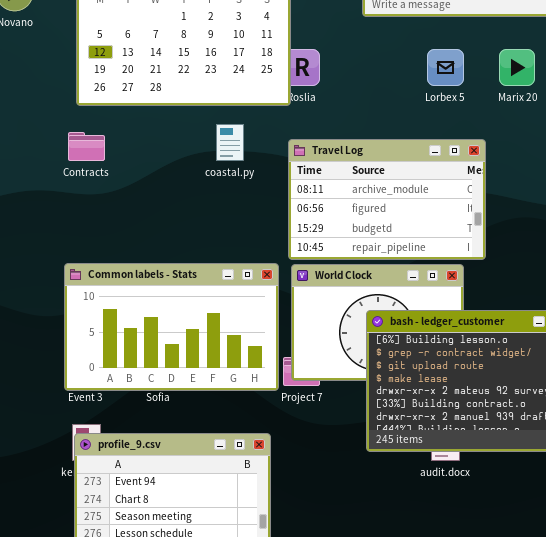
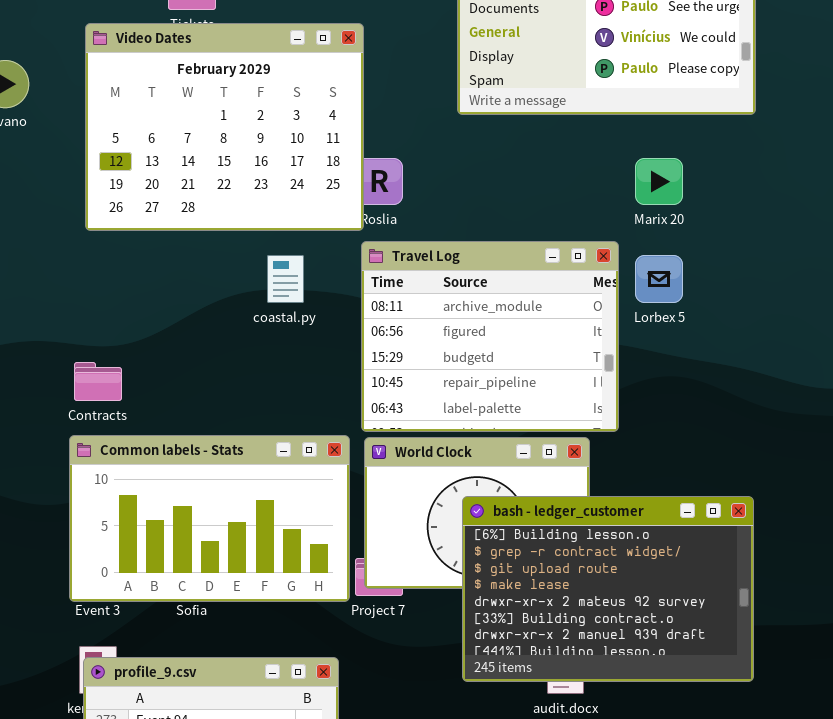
Lorbex 5: [427,49,464,86] -> [635,255,683,303], moved
Contracts: [68,132,105,161] -> [74,362,122,401], moved
Travel Log: [288,139,486,260] -> [361,241,619,432], resized

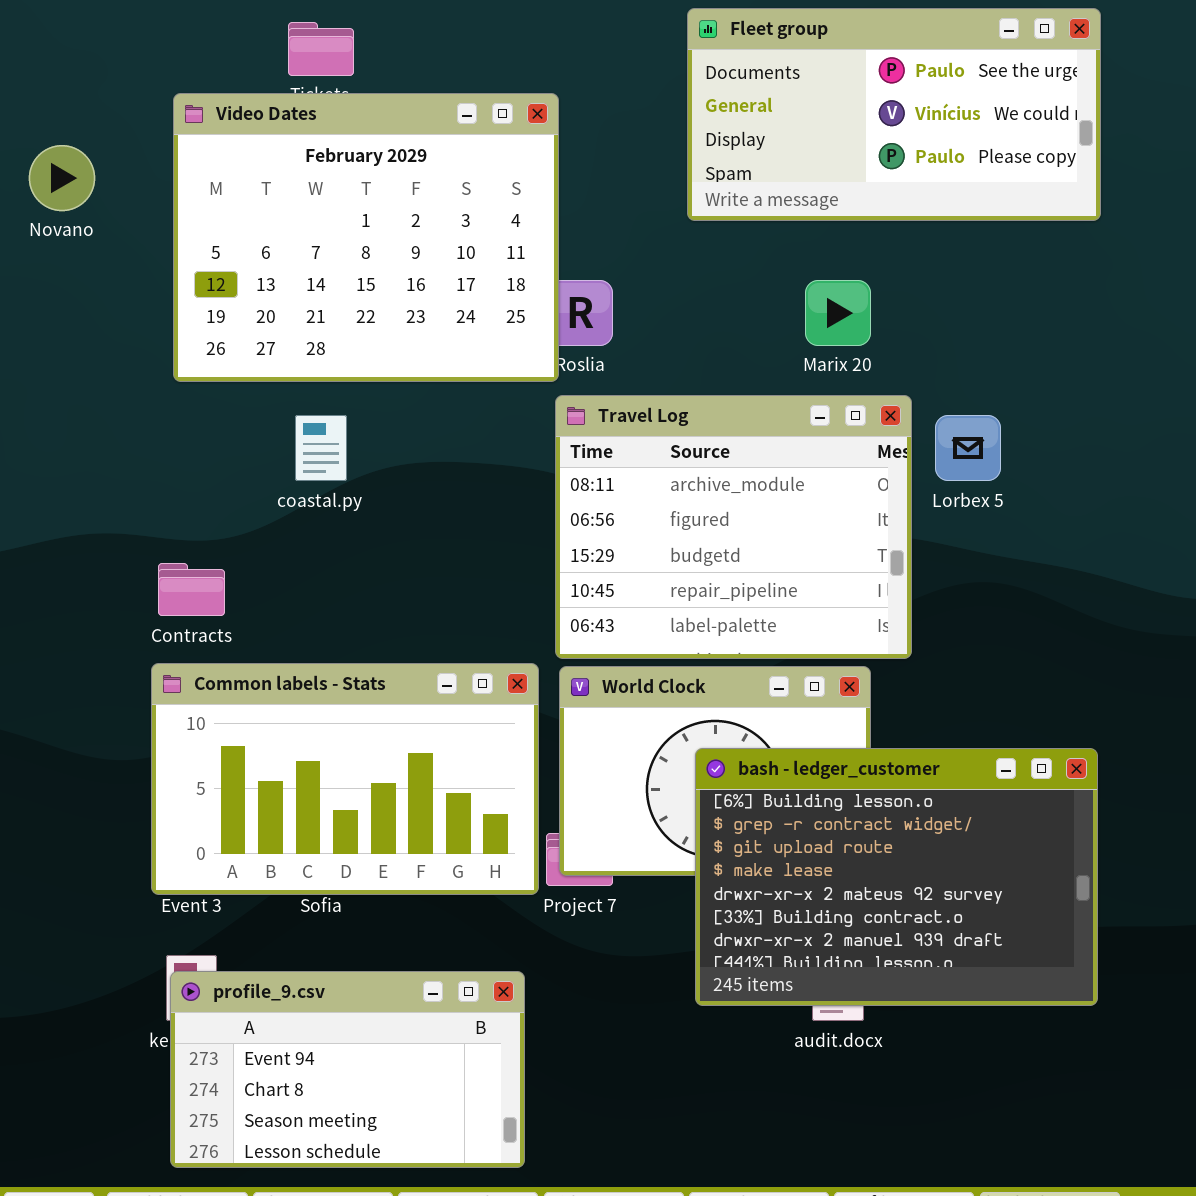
Marix 20: [635,158,683,205] -> [805,280,871,346], moved
coastal.py: [267,255,304,303] -> [295,415,347,481], moved

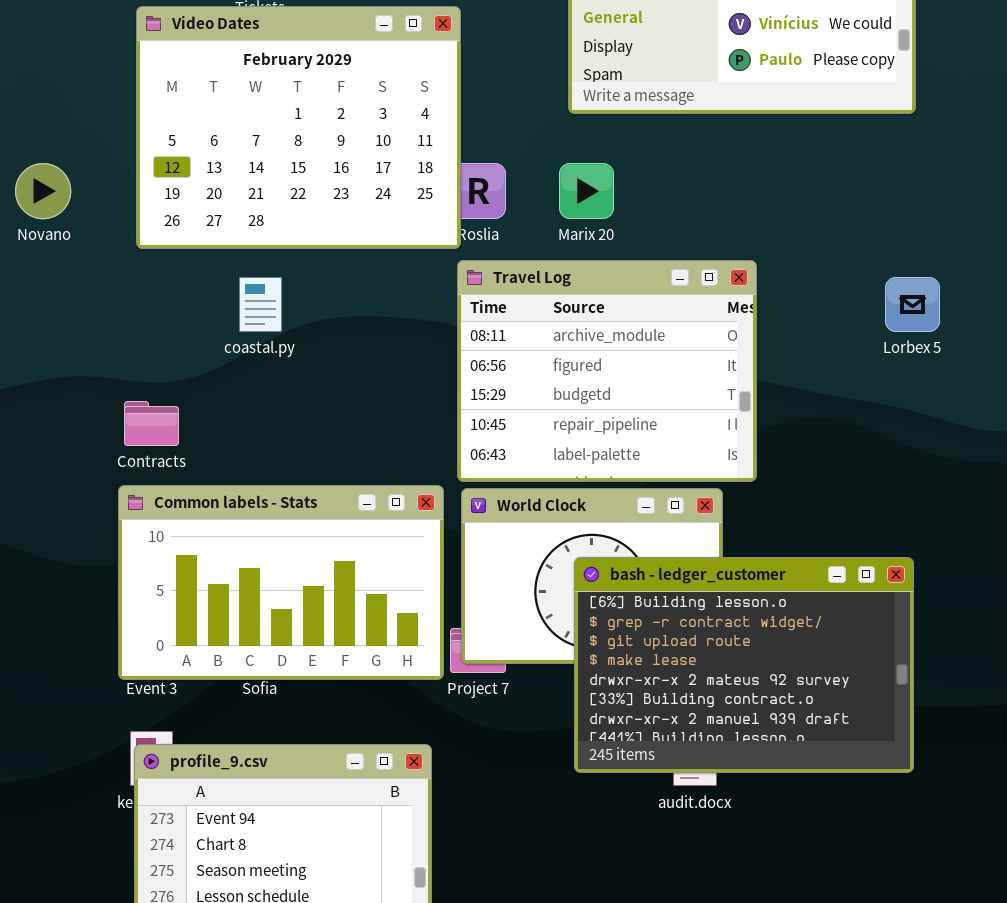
Novano: [29,145,95,211] -> [15,163,71,219], moved
Marix 20: [805,280,871,346] -> [559,163,614,219], moved
Lorbex 5: [935,415,1001,481] -> [885,277,940,332], moved

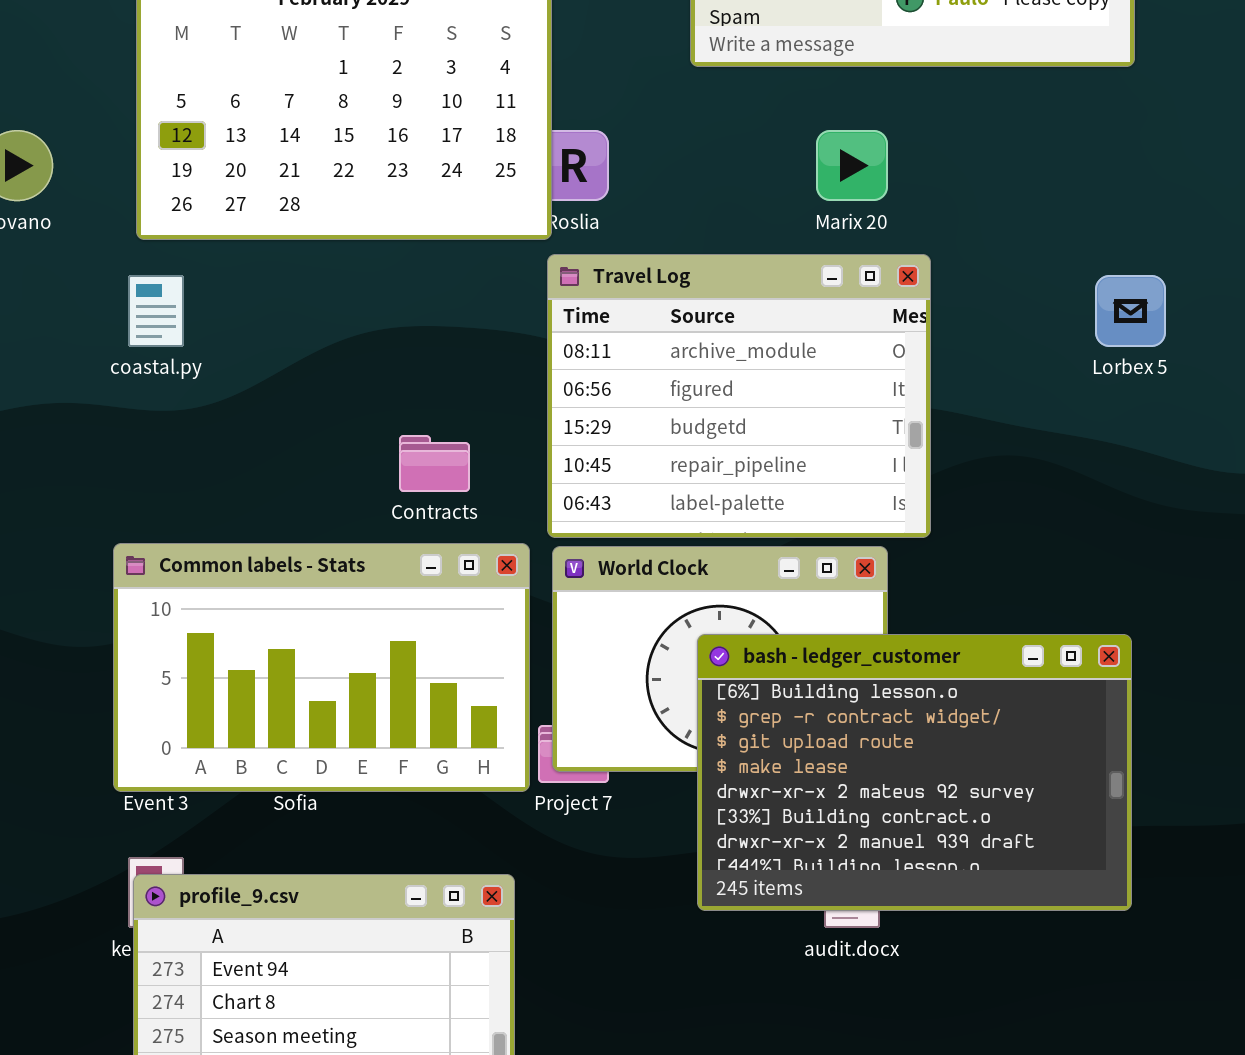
Marix 20: [559,163,614,219] -> [816,130,888,201], moved
coastal.py: [239,277,282,332] -> [128,275,184,347], moved
Contracts: [124,401,179,446] -> [399,435,470,492], moved

